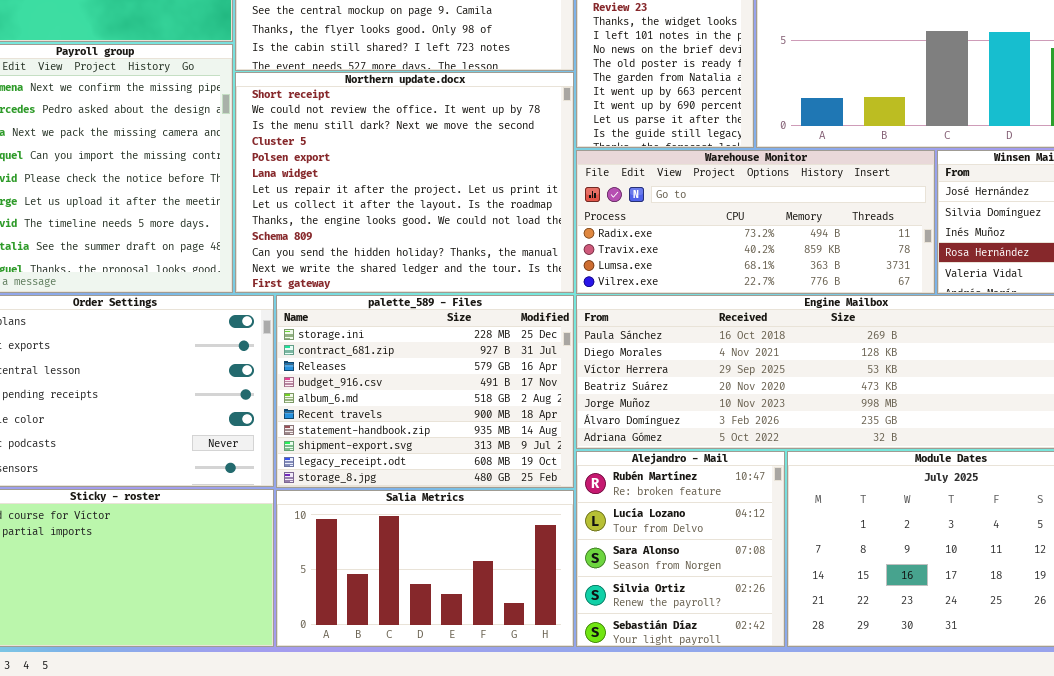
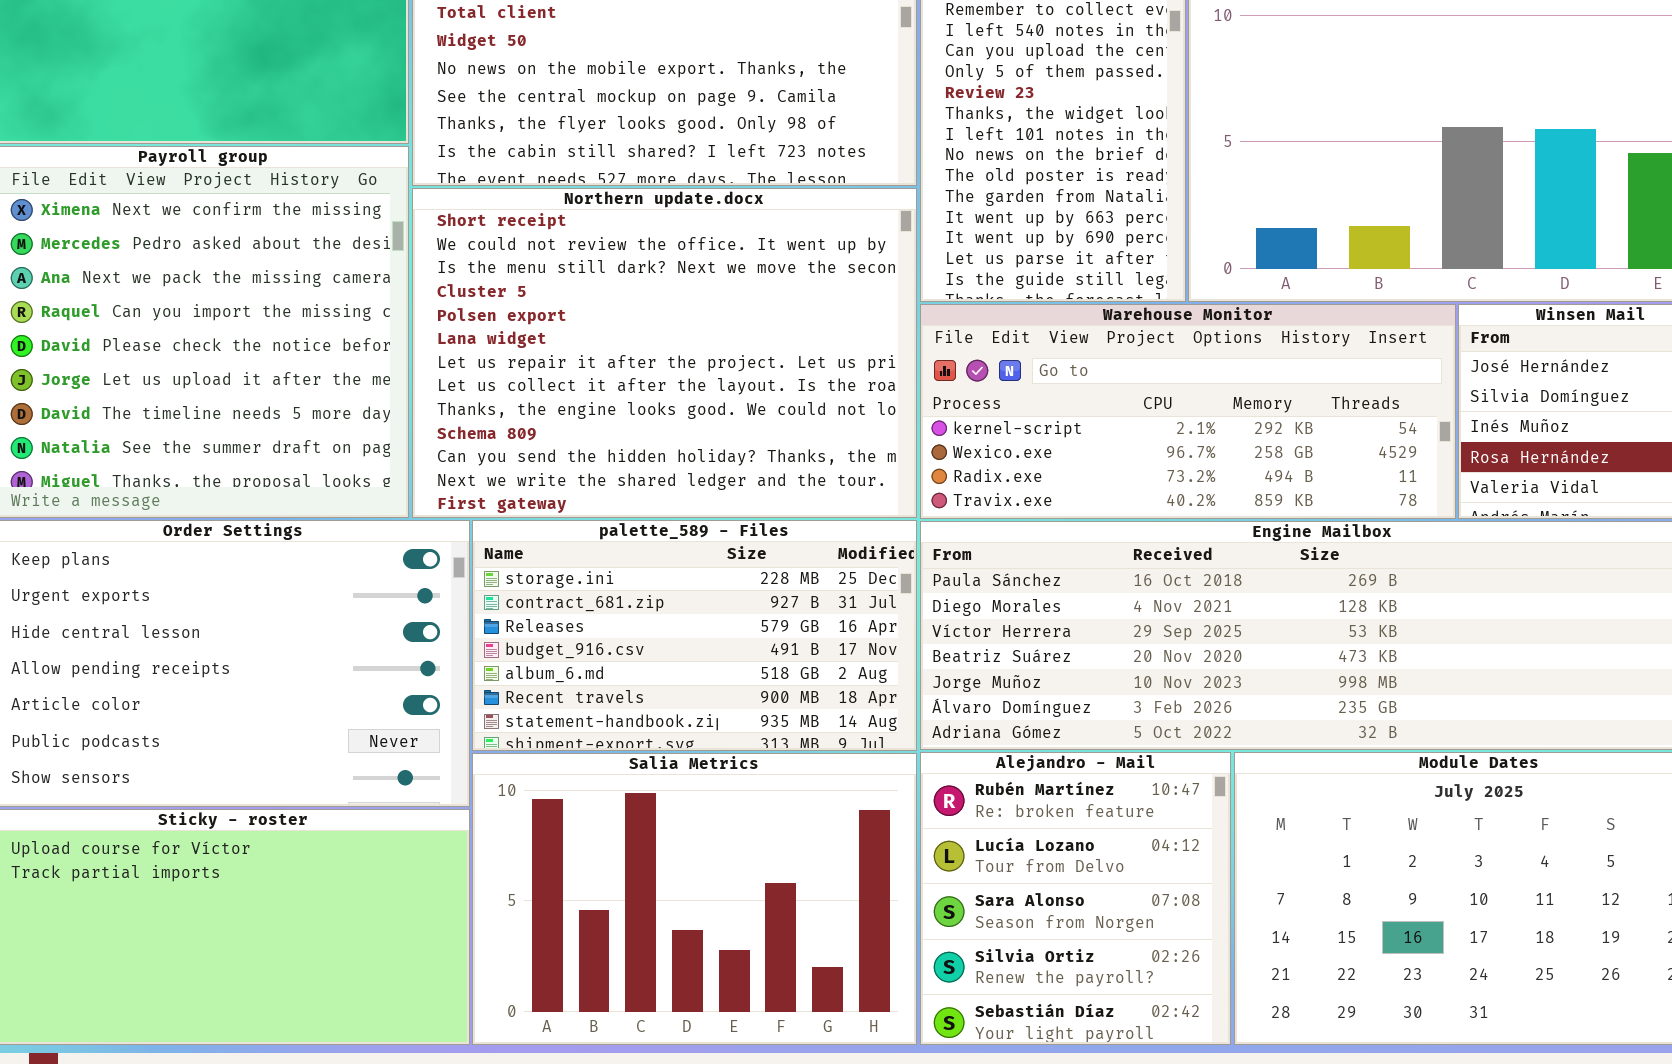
Warehouse Monitor: [576,150,935,294] -> [920,304,1456,519], scrolled up 2 rows
palette_589 - Files: [276,295,574,488] -> [472,520,917,751], resized
Salia Metrics: [276,490,574,647] -> [472,753,917,1045], resized

